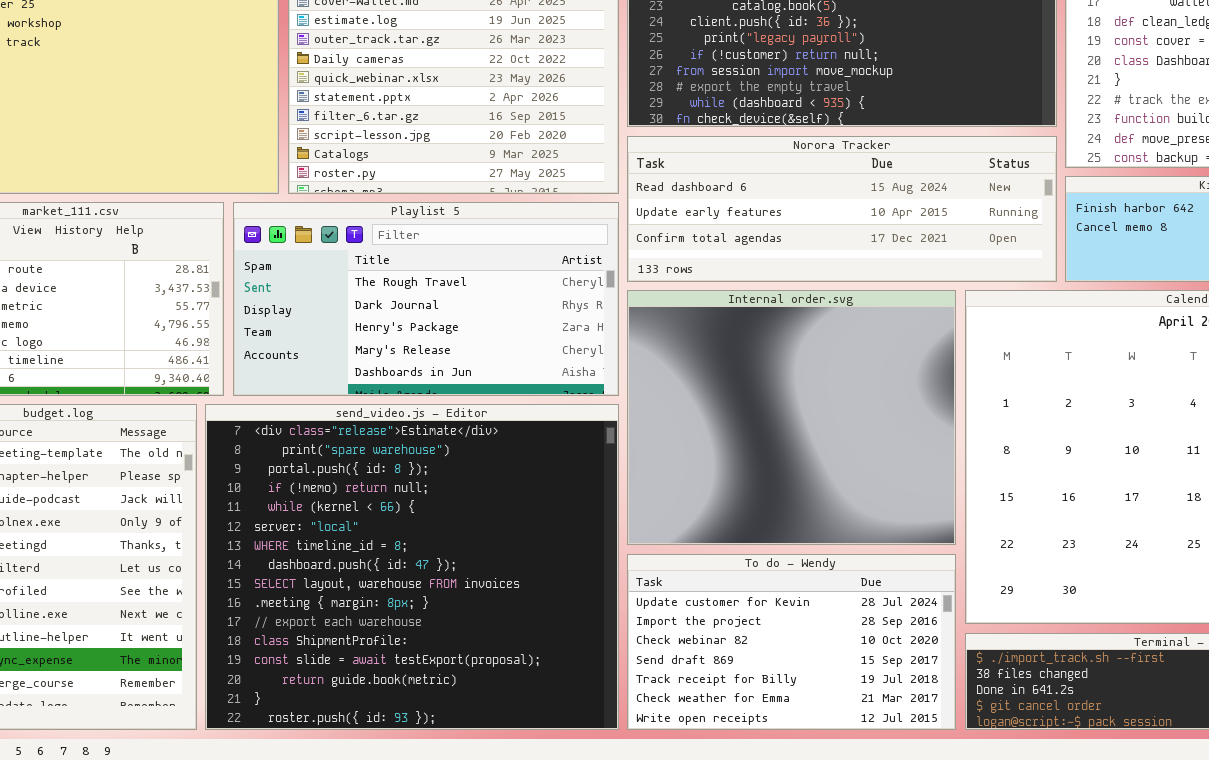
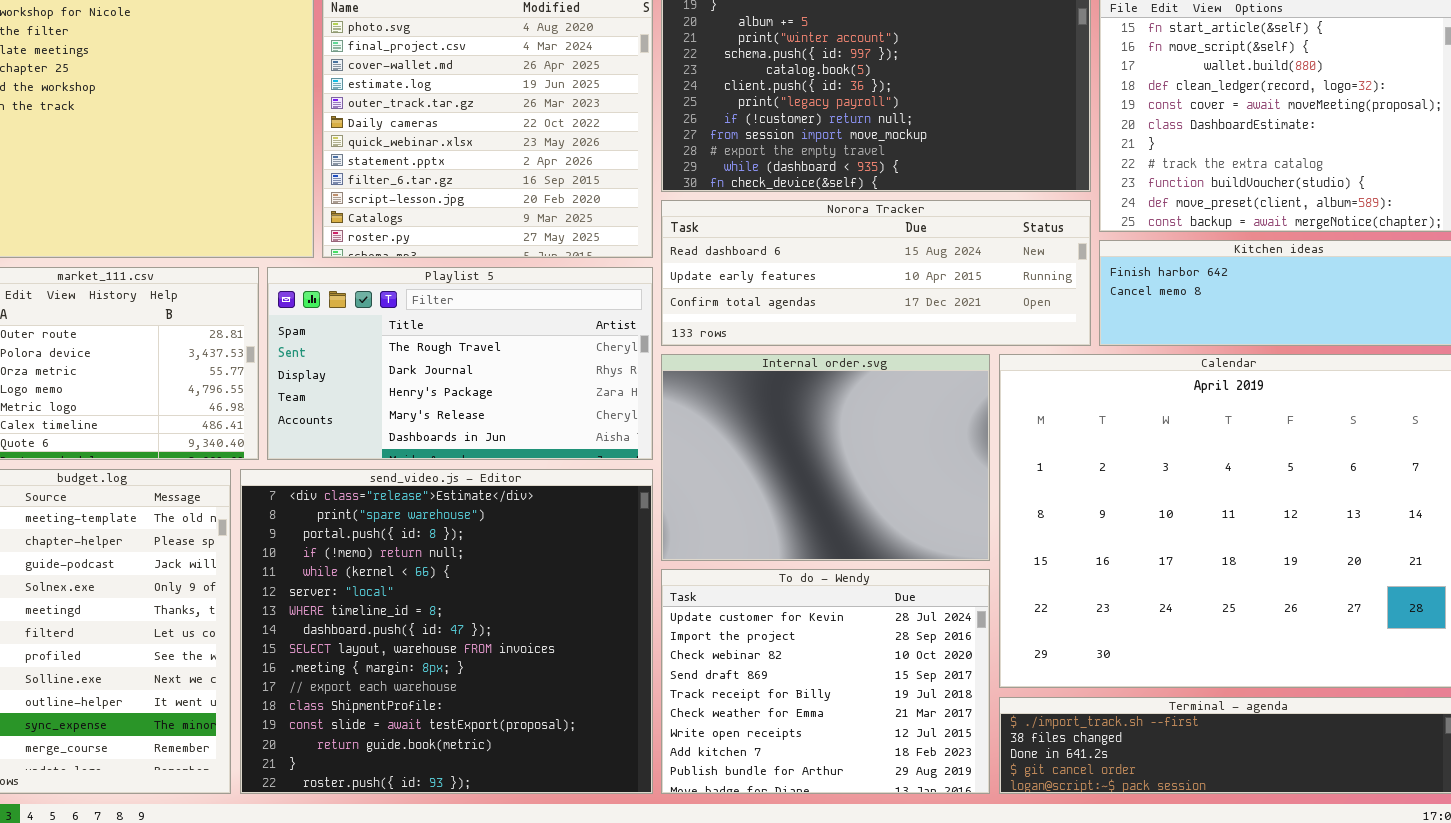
Internal order.svg: [627,290,956,545] -> [661,354,990,561], resized
To do - Wendy: [627,554,956,730] -> [661,569,990,794], resized

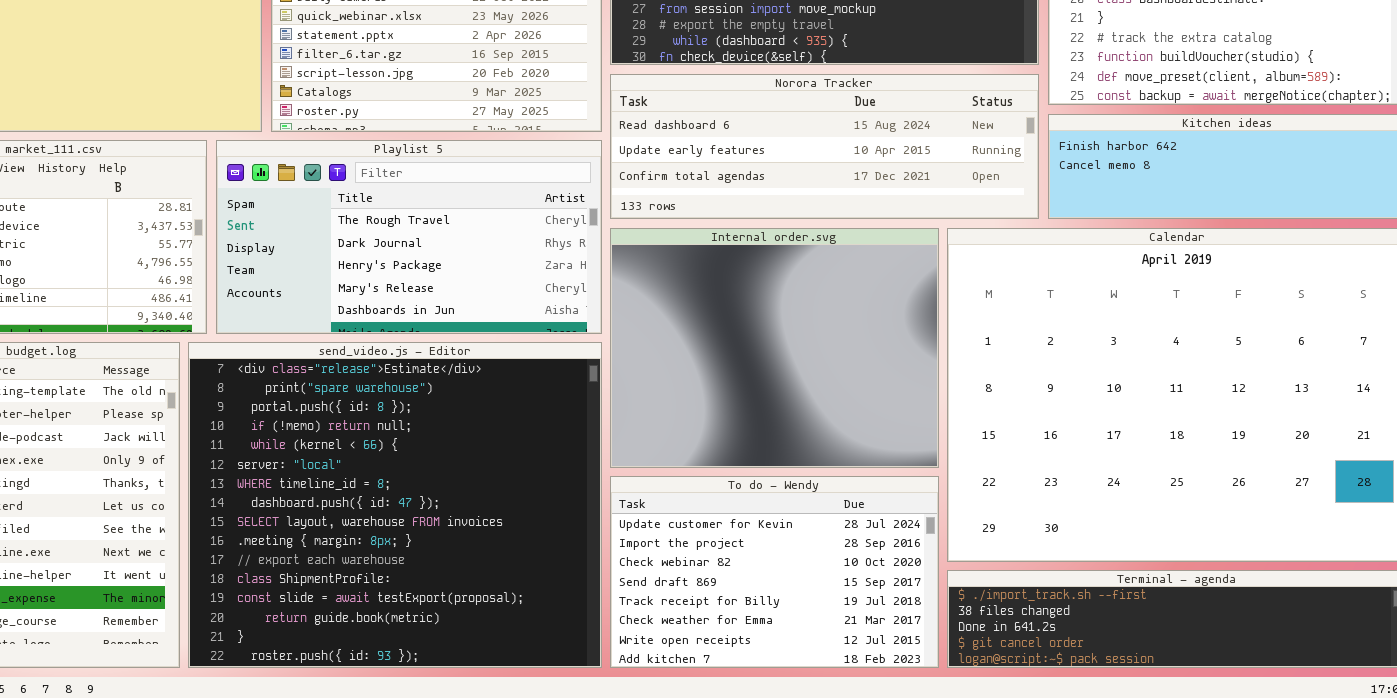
Internal order.svg: [661,354,990,561] -> [610,228,939,468], resized
To do - Wendy: [661,569,990,794] -> [610,476,939,668], resized

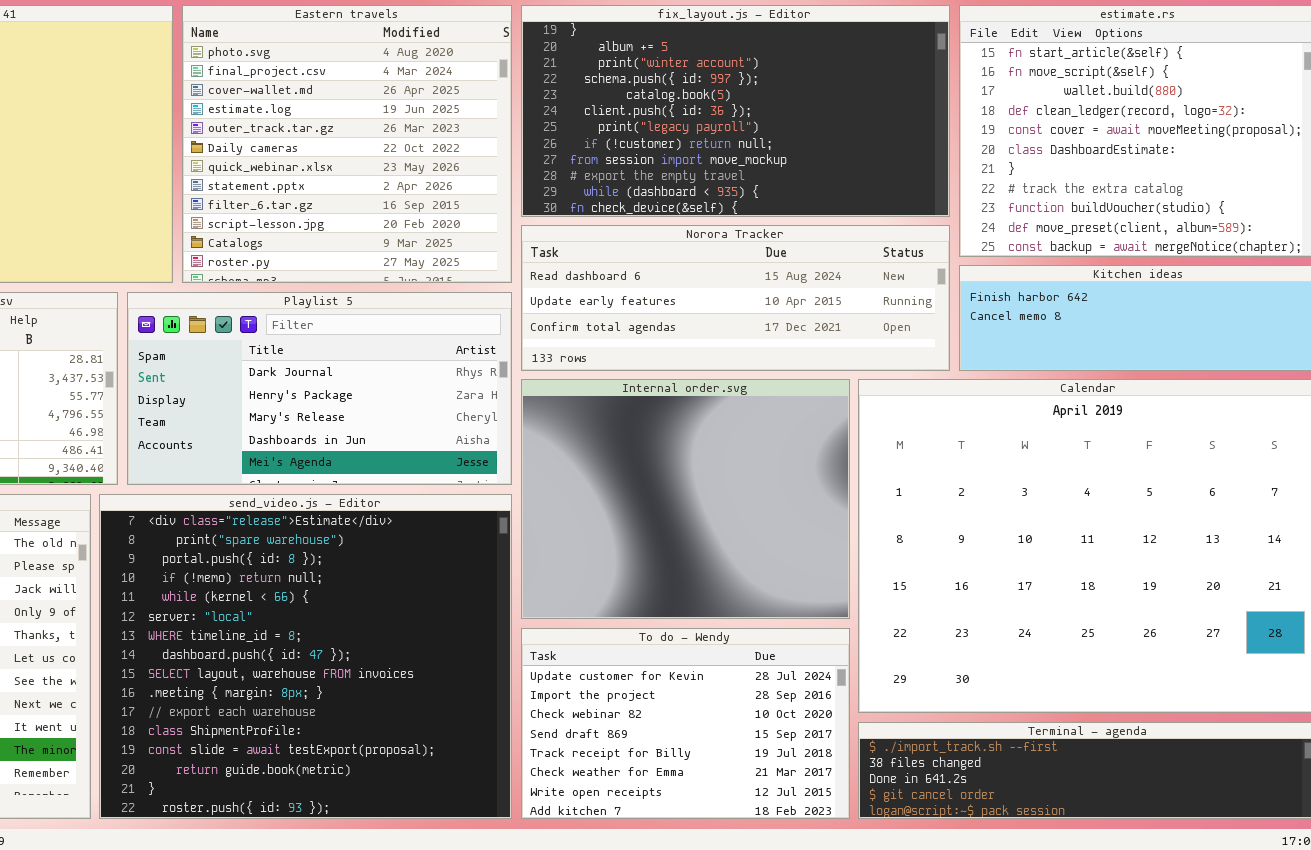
Playlist 5: [216,140,602,334] -> [127,292,512,485], scrolled down 1 row

